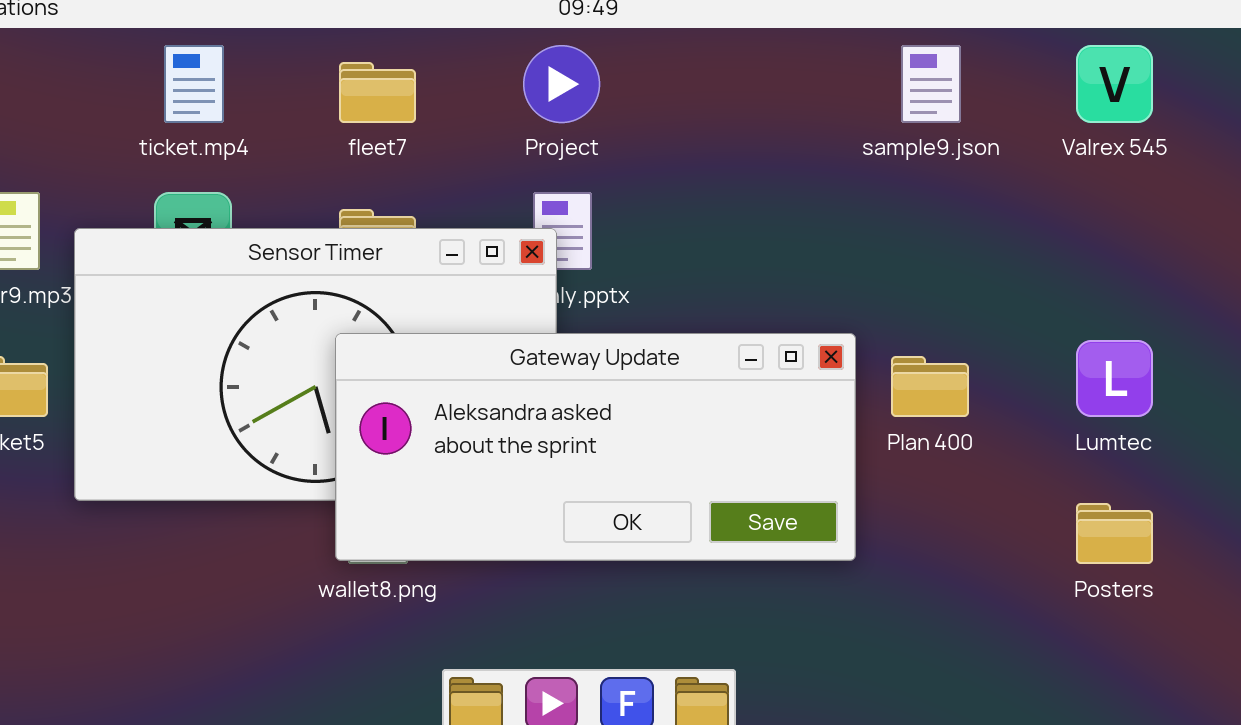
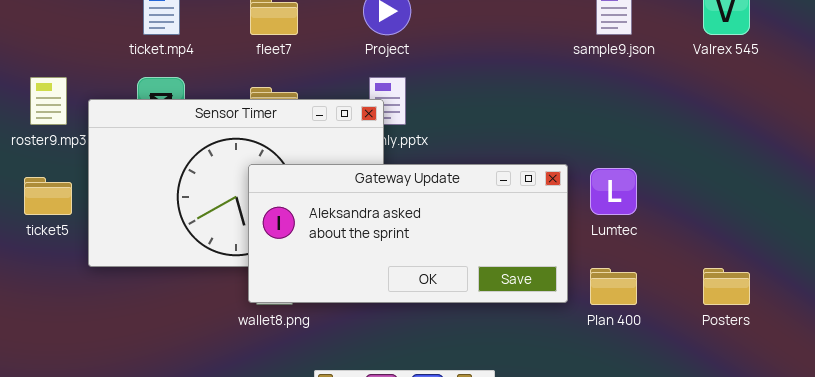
Lumtec: [1076,340,1153,417] -> [590,168,637,215], moved
Plan 400: [891,356,969,417] -> [590,268,637,305], moved

